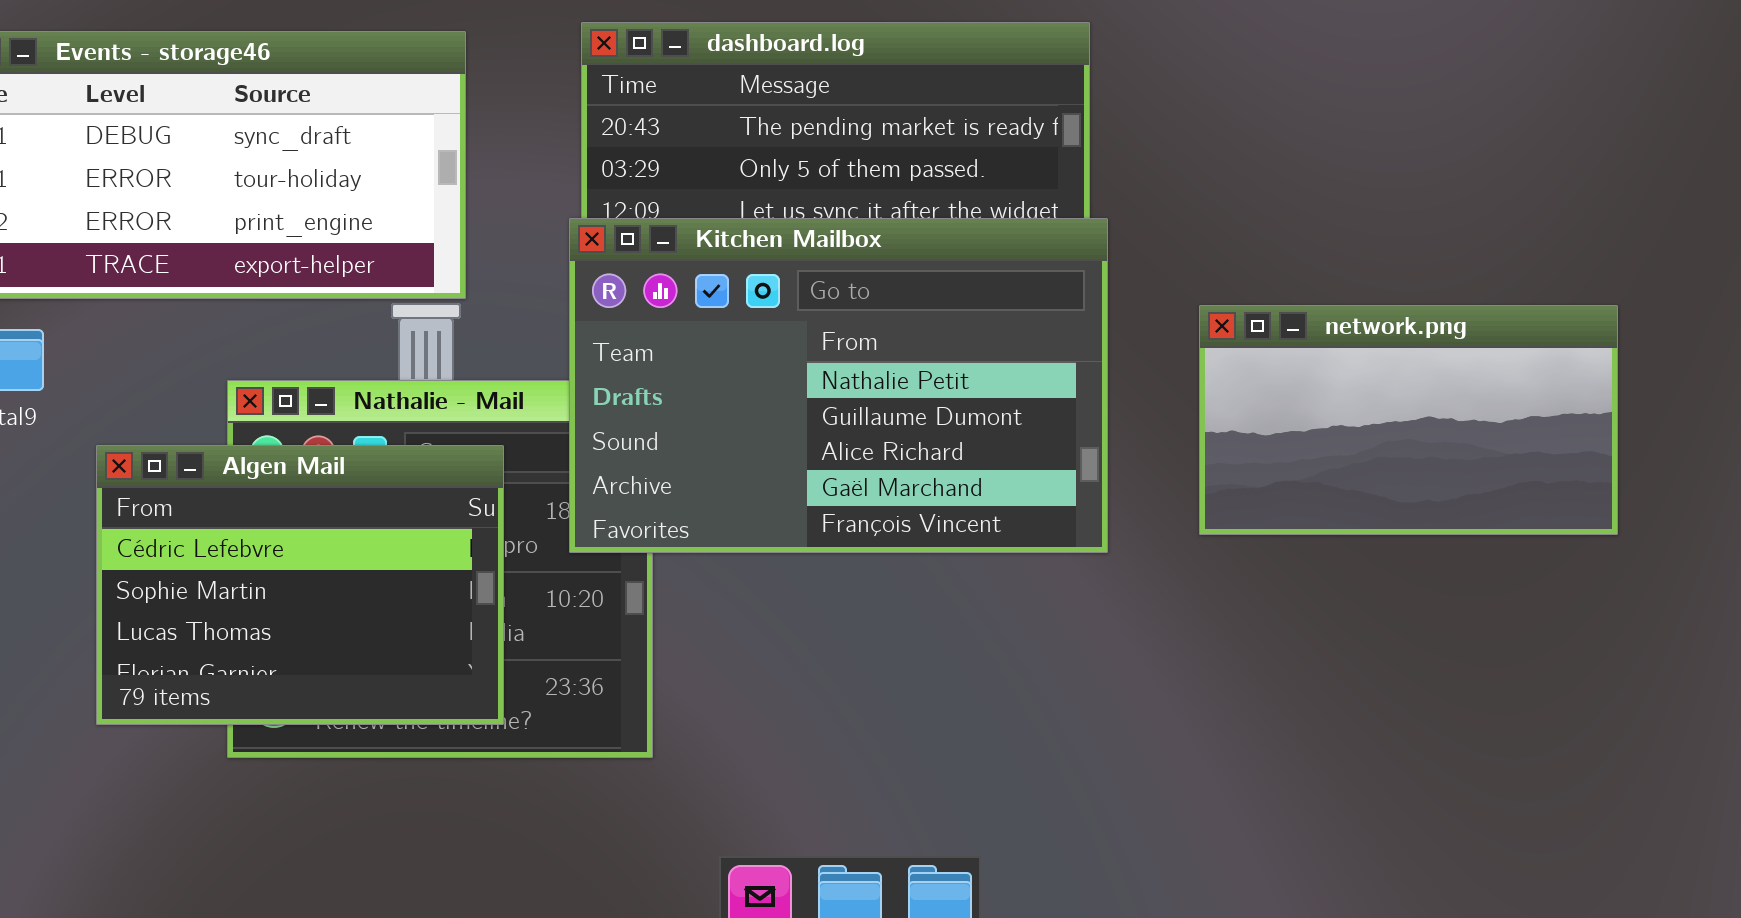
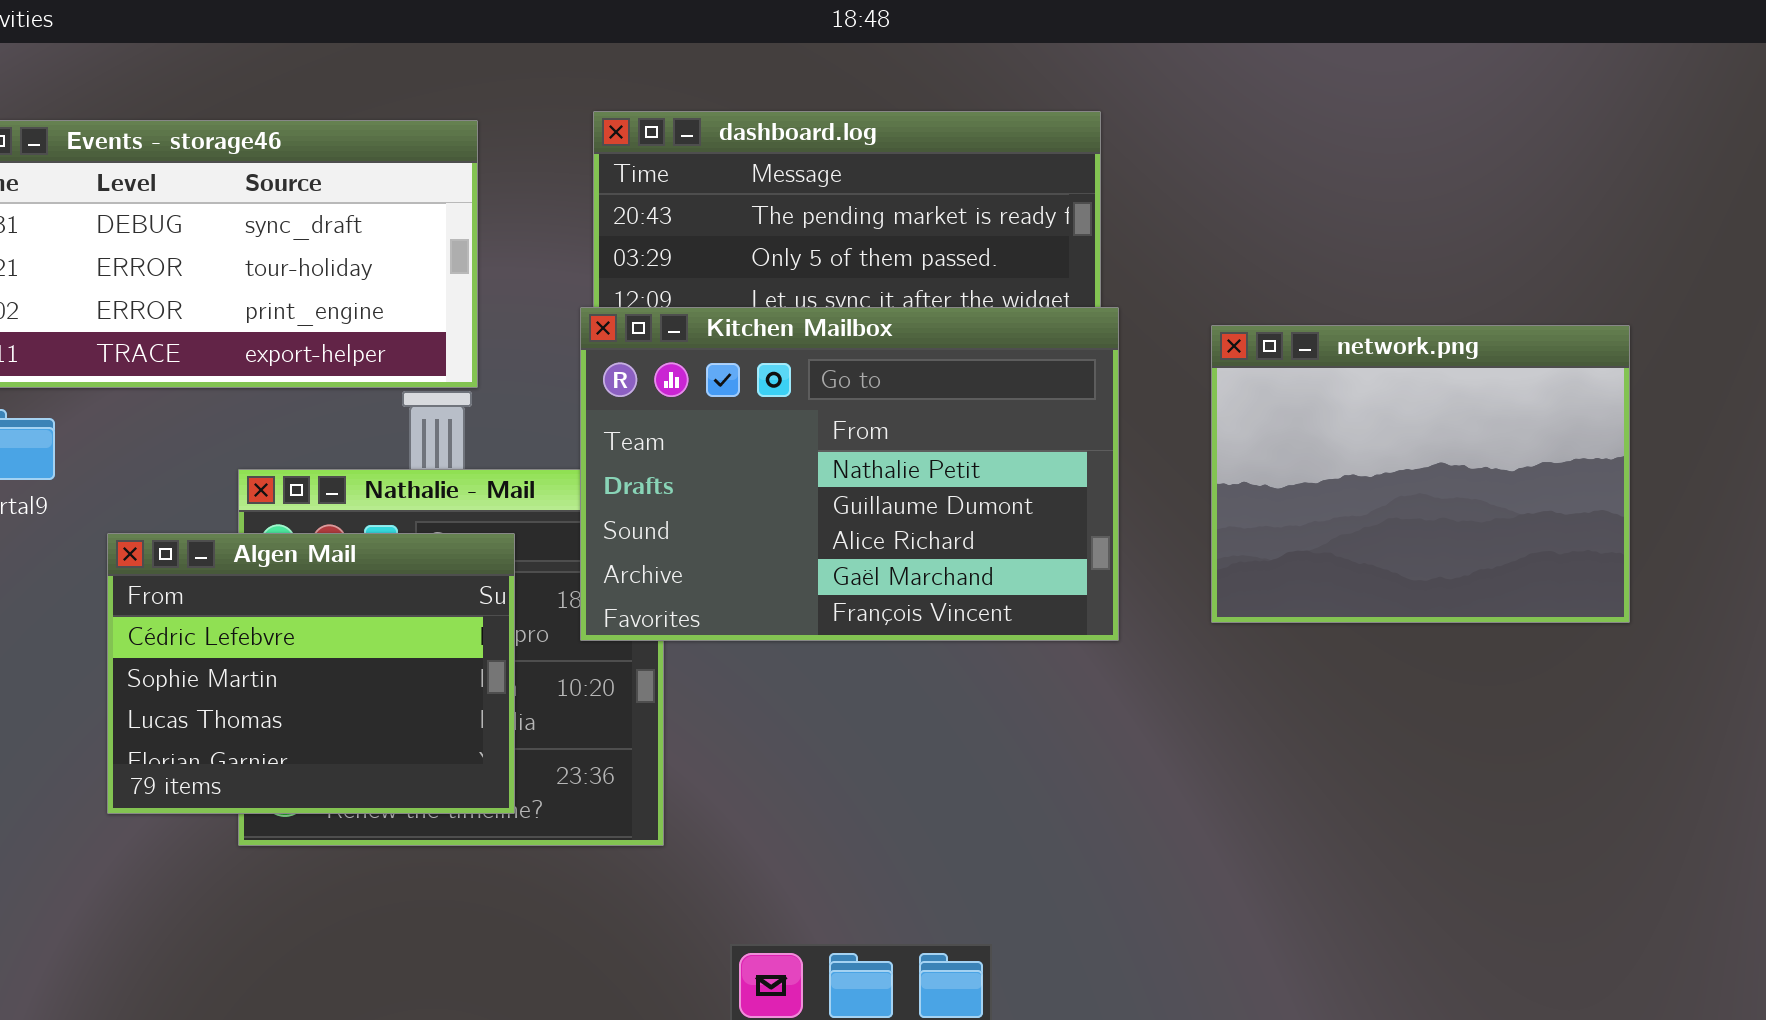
network.png: [1199,305,1618,535] -> [1211,325,1630,623], resized

